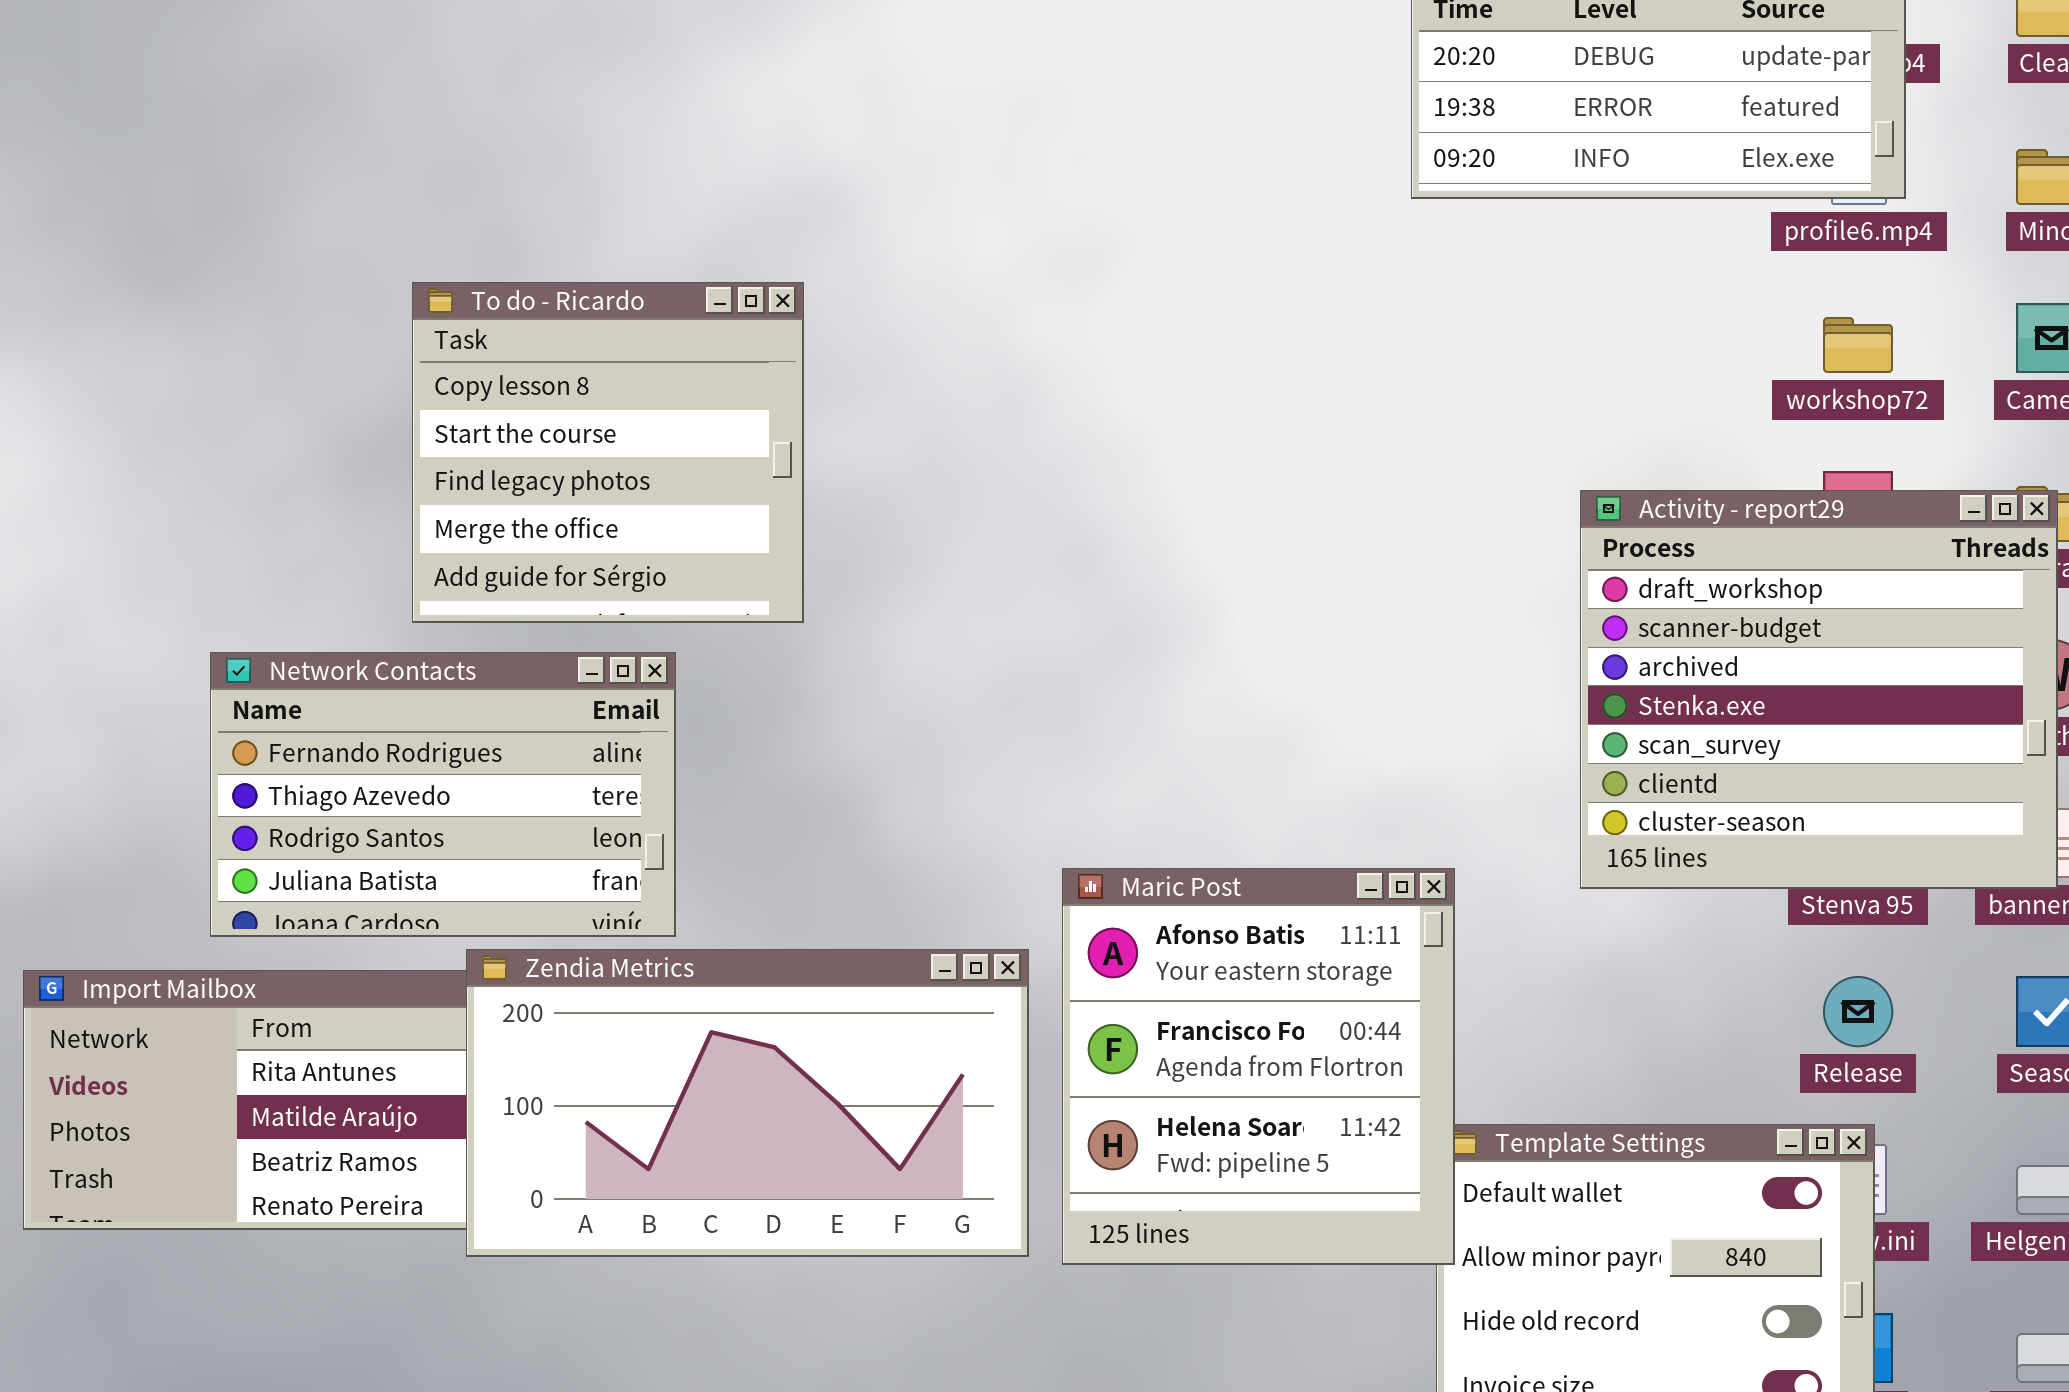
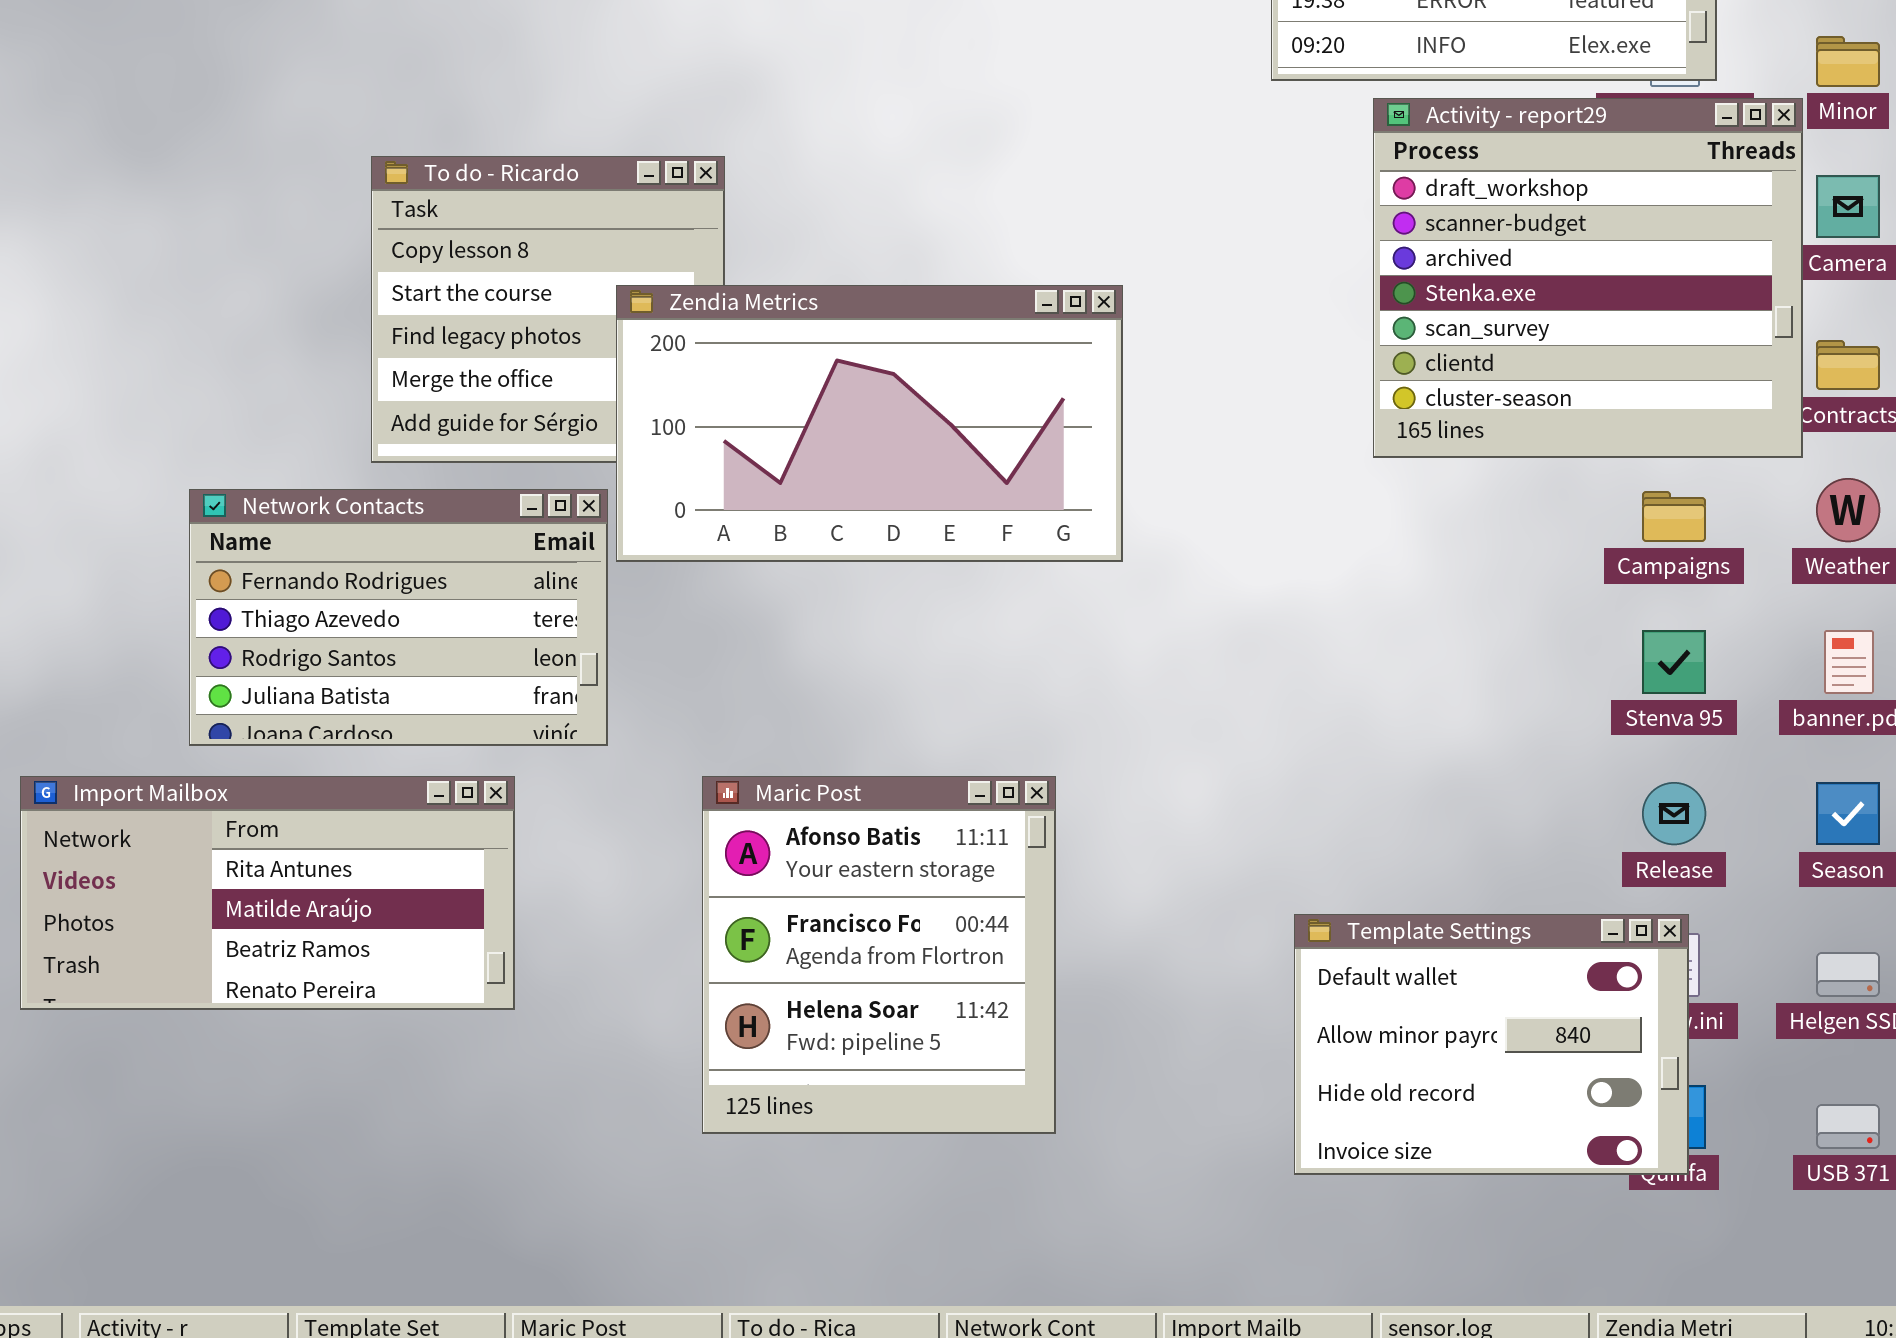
Activity - report29: [1580,490,2058,889] -> [1373,98,1803,458], moved
Maric Post: [1062,868,1455,1265] -> [702,776,1056,1134], moved
Zendia Metrics: [466,949,1029,1257] -> [616,285,1123,562], moved

